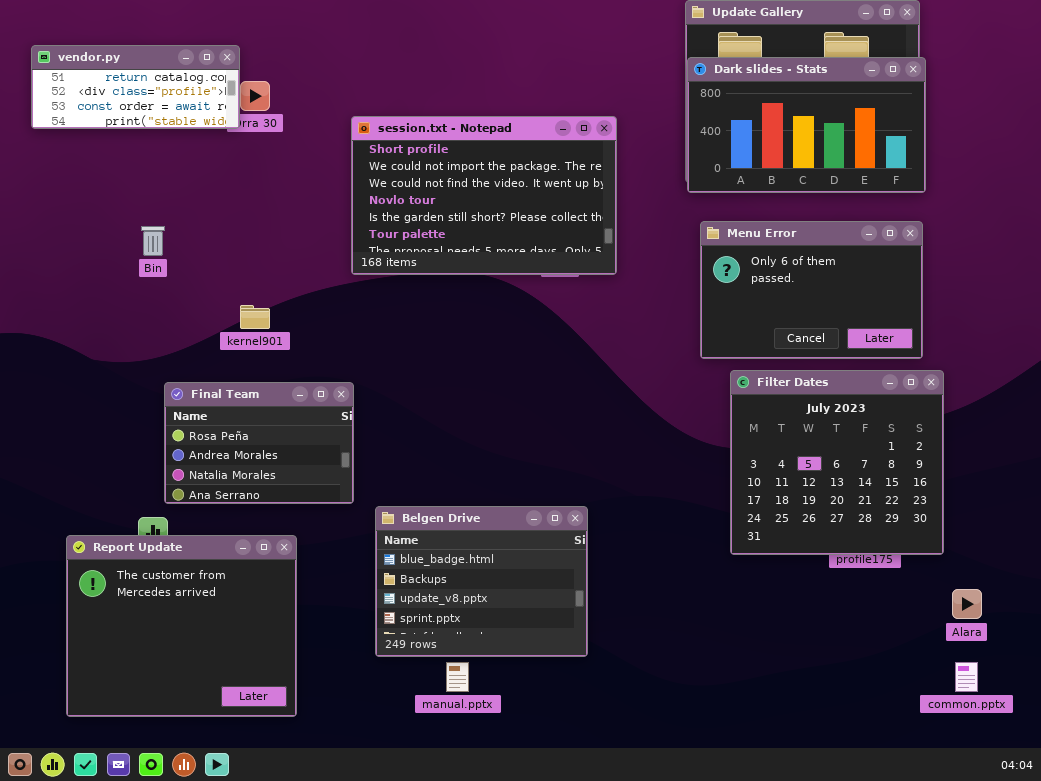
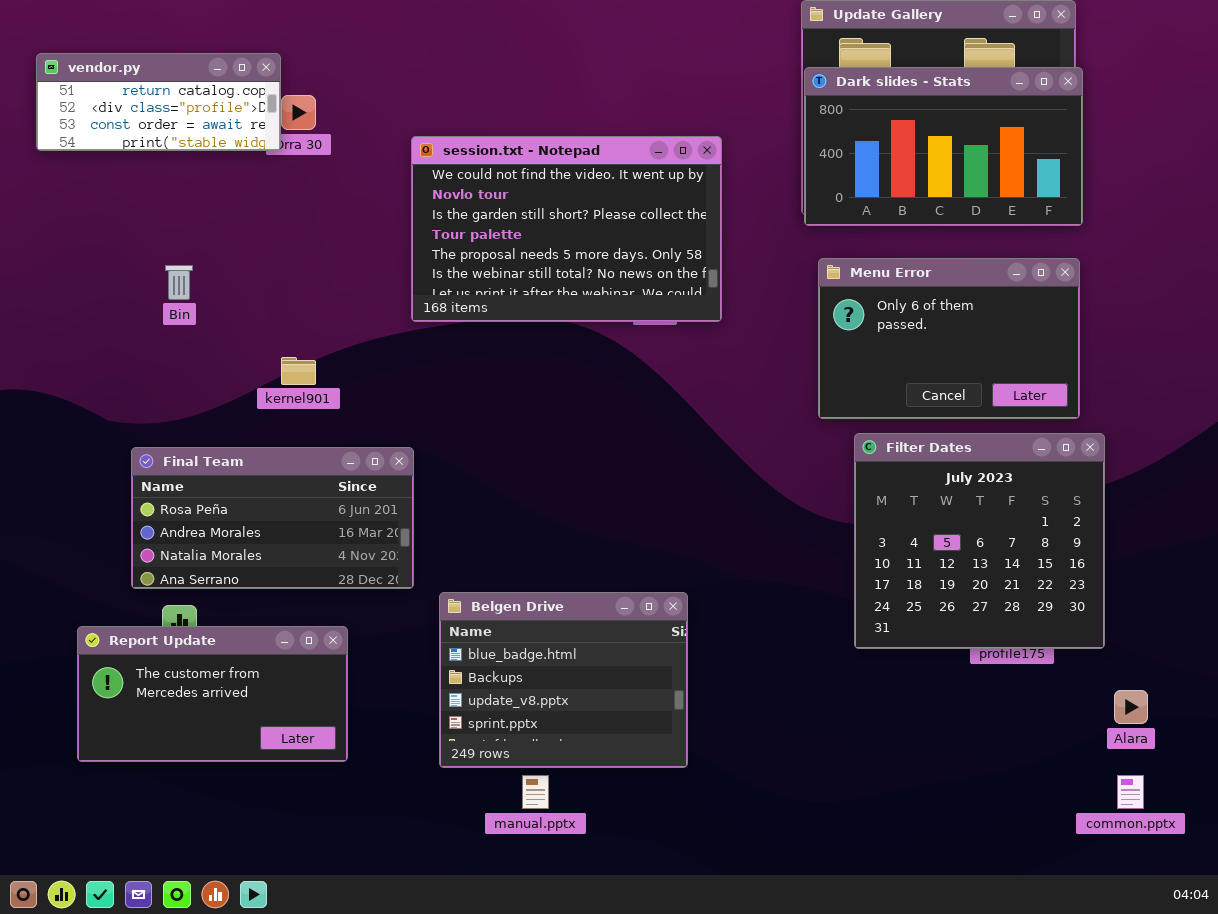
session.txt - Notepad: [351,116,617,275] -> [411,136,722,322], scrolled down 2 rows
Final Team: [164,382,354,504] -> [131,447,414,589], resized
Report Update: [66,535,297,717] -> [77,626,348,762], resized

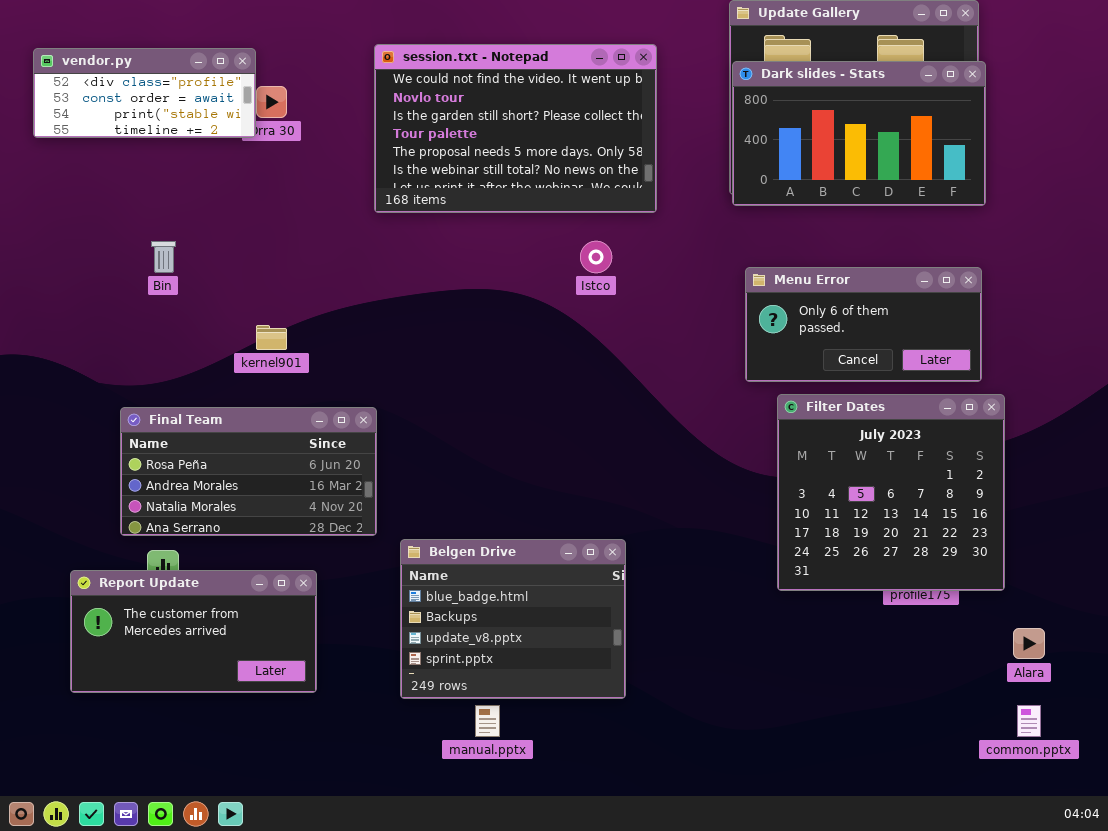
vendor.py: [36,53,281,151] -> [33,48,256,138], scrolled down 1 row
session.txt - Notepad: [411,136,722,322] -> [374,44,657,213], moved
Menu Error: [818,258,1080,419] -> [745,267,982,382], resized

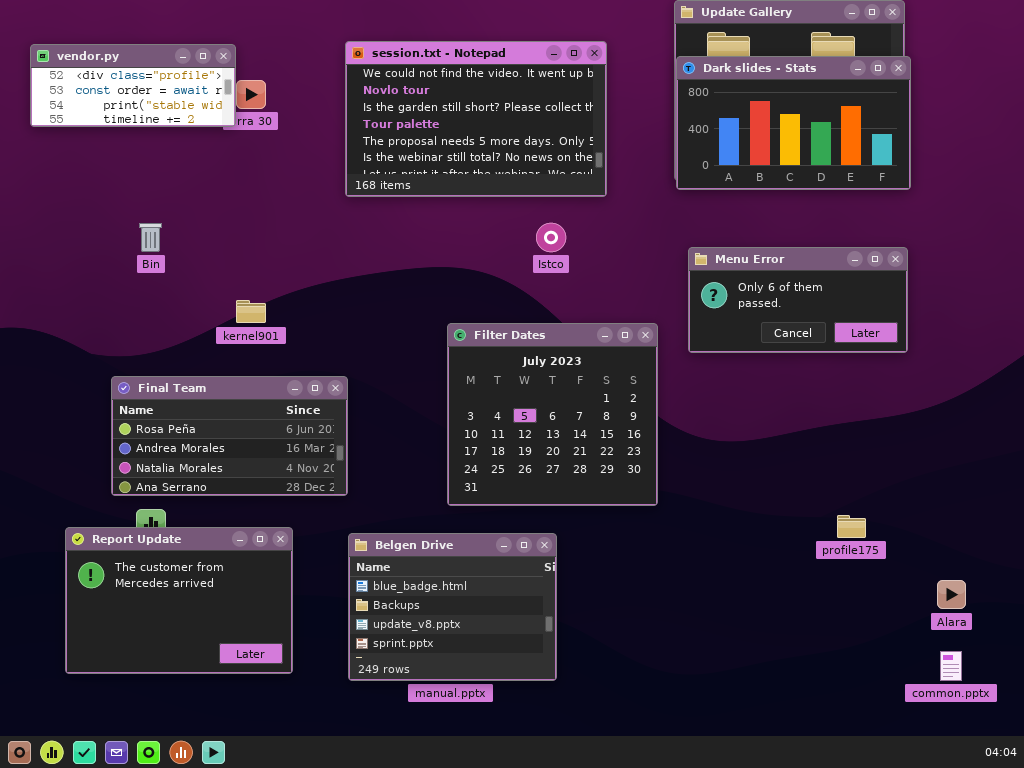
Filter Dates: [777,394,1005,591] -> [447,323,658,506], moved
Belgen Drive: [400,539,626,699] -> [348,533,557,681], moved
Report Update: [70,570,317,693] -> [65,527,293,674], resized

